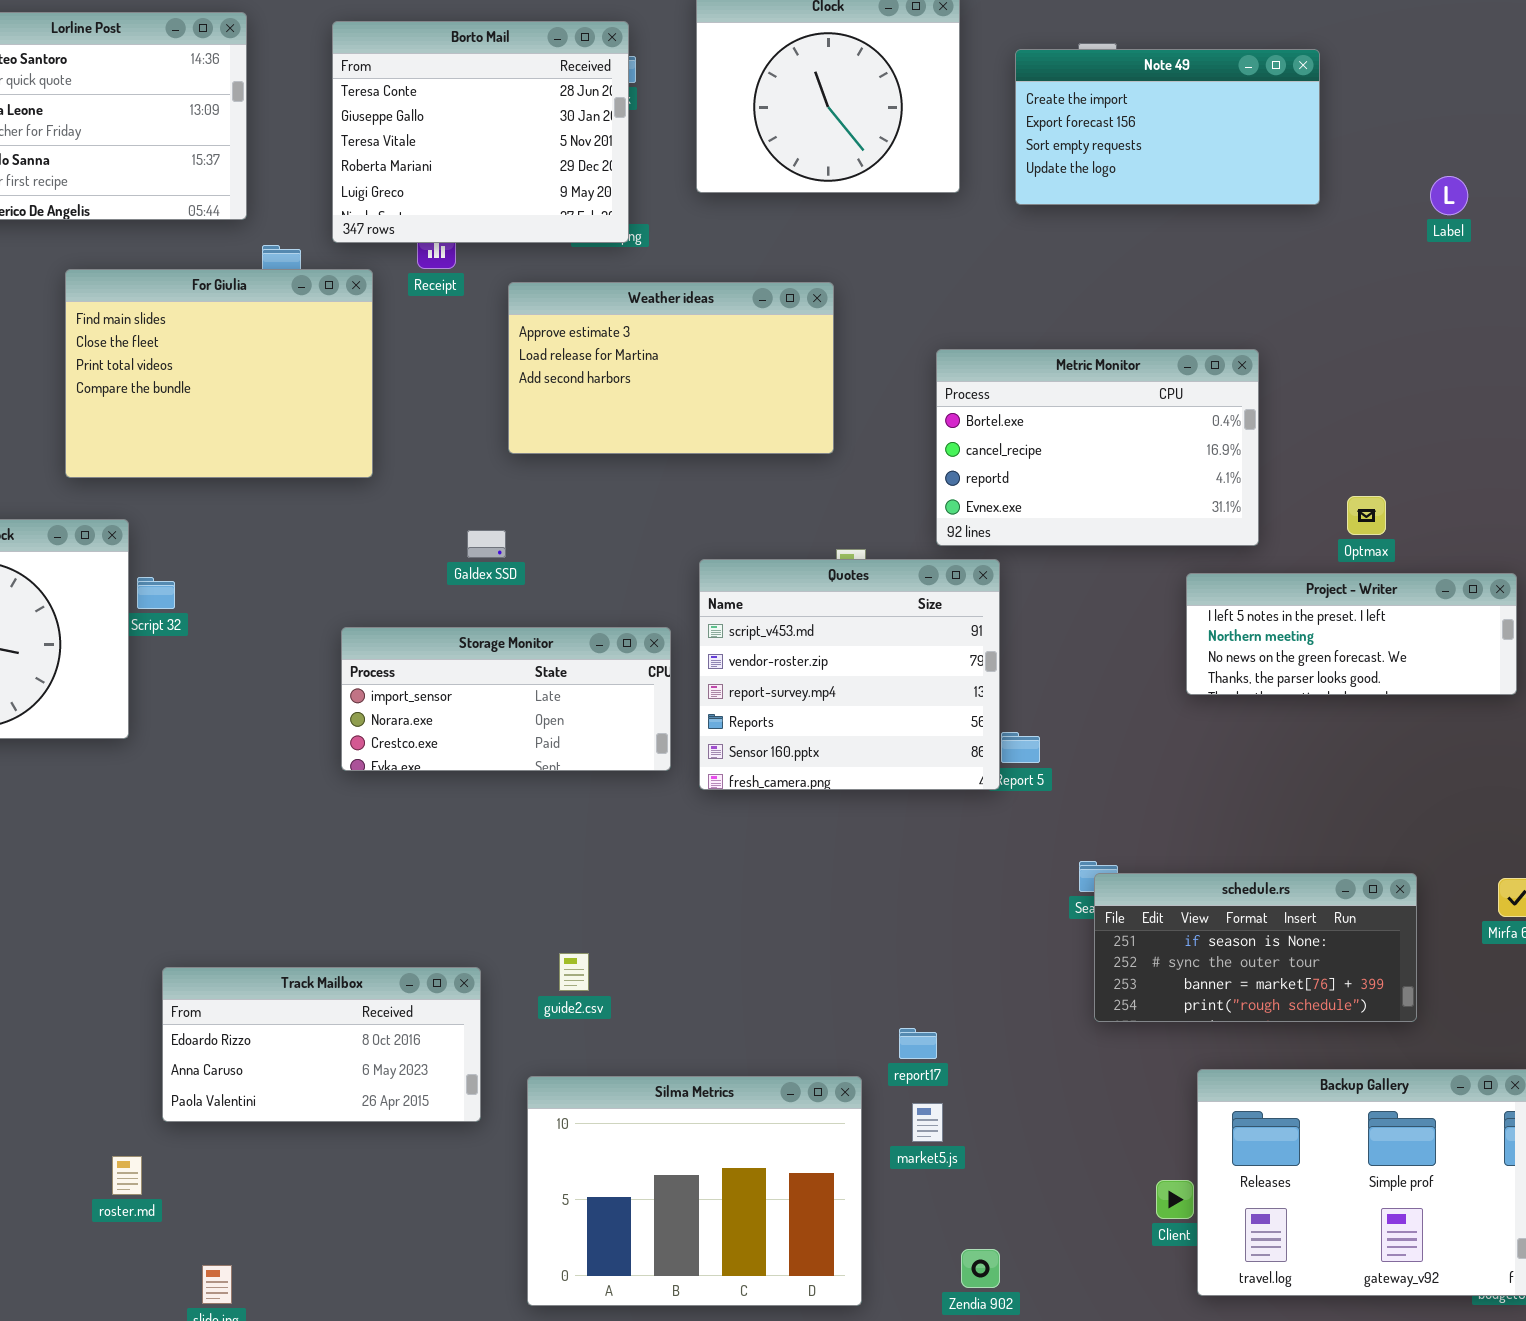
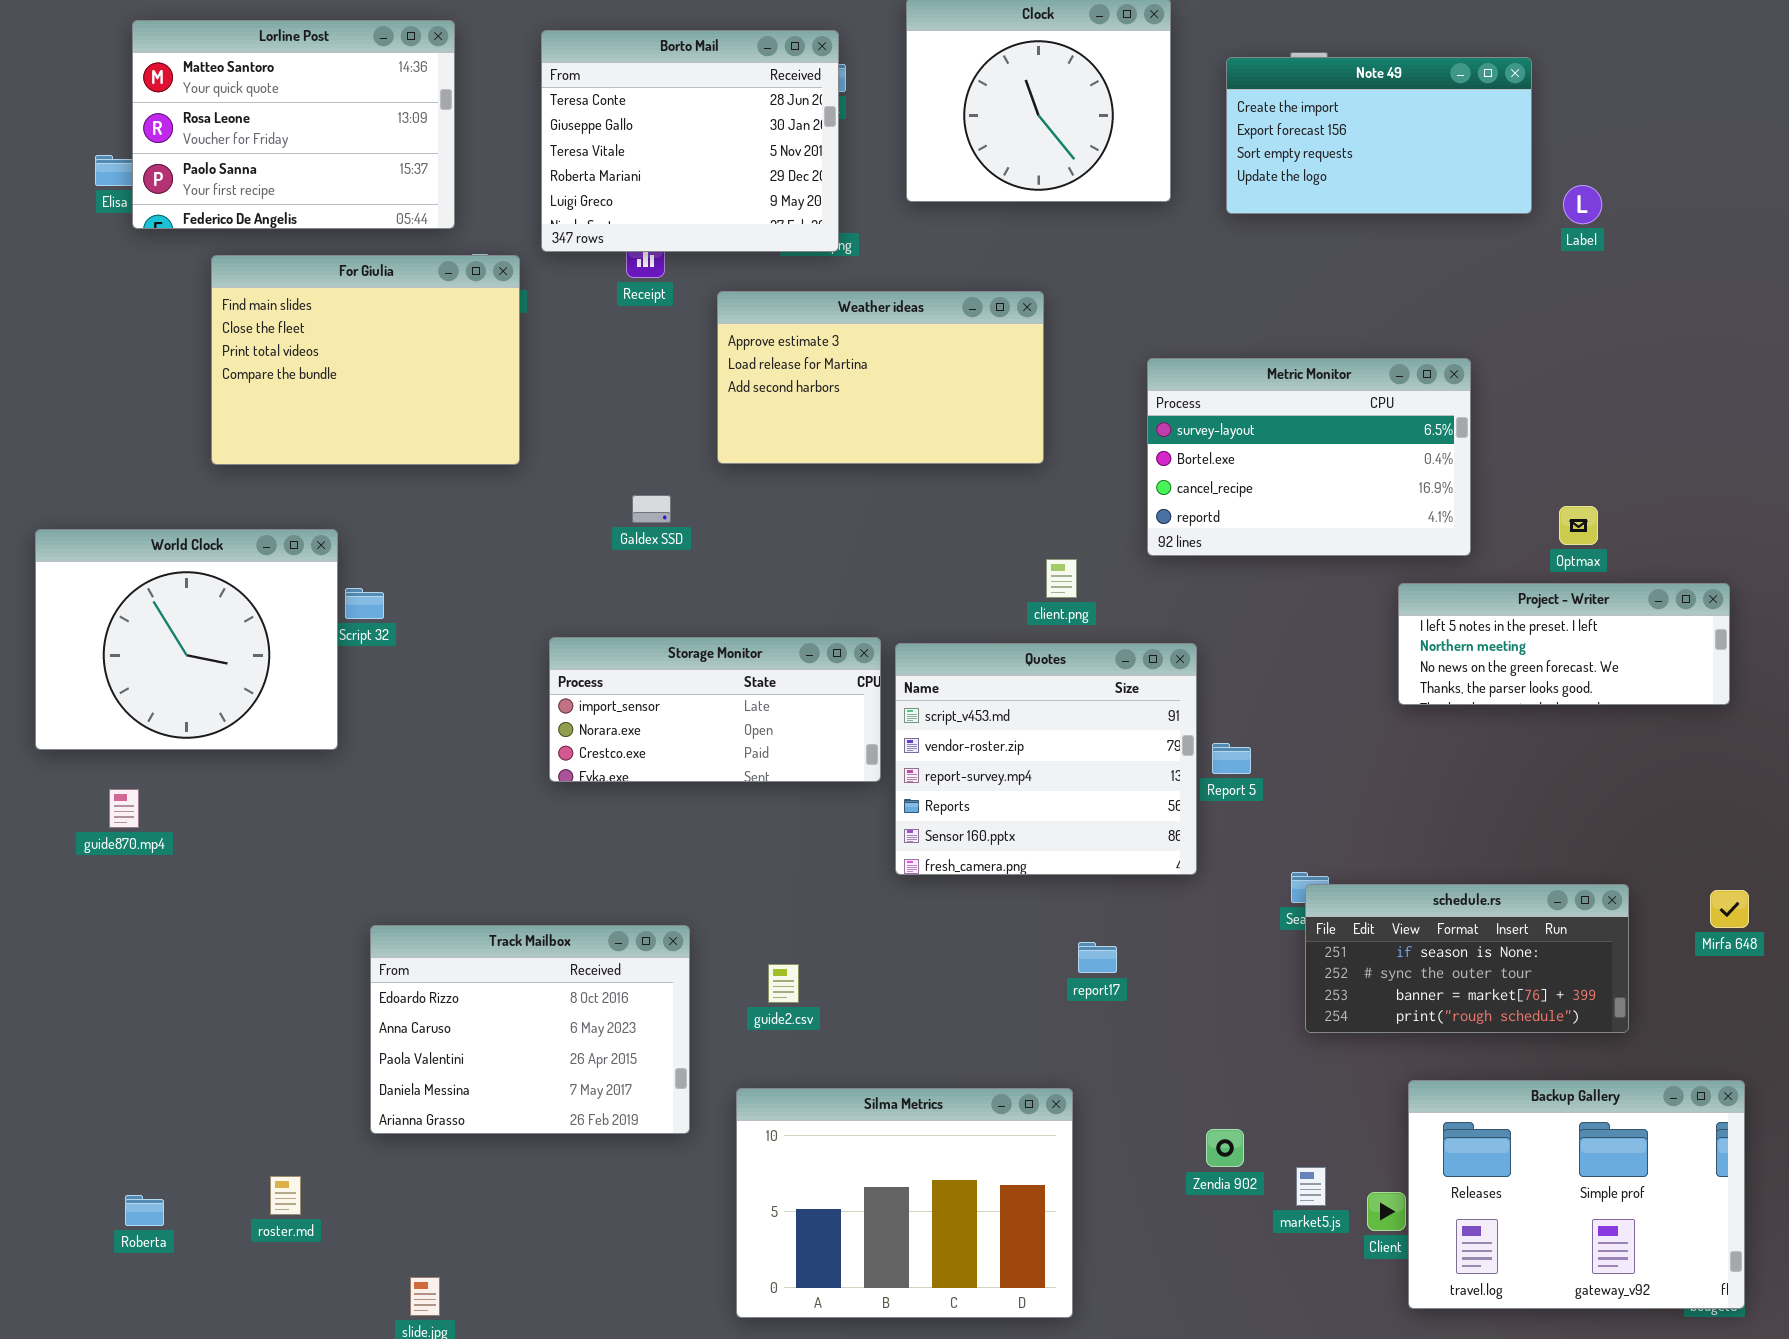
Label: [1430,176,1468,215] -> [1563,185,1602,224], moved
For Giulia: [65,269,373,478] -> [211,255,520,465], moved
Metric Monitor: [936,349,1259,546] -> [1147,358,1471,556], scrolled up 1 row
Galdex SSD: [467,530,506,558] -> [632,495,671,523], moved
Quotes: [699,559,1000,790] -> [895,643,1197,875], moved
Track Mailbox: [162,967,481,1122] -> [370,925,690,1134], resized
report17: [899,1028,937,1059] -> [1078,942,1117,973], moved
market5.js: [912,1103,943,1142] -> [1296,1167,1326,1206], moved
roster.md: [112,1156,142,1195] -> [270,1176,301,1215], moved
Zendia 902: [961,1249,1000,1288] -> [1206,1129,1244,1167], moved

